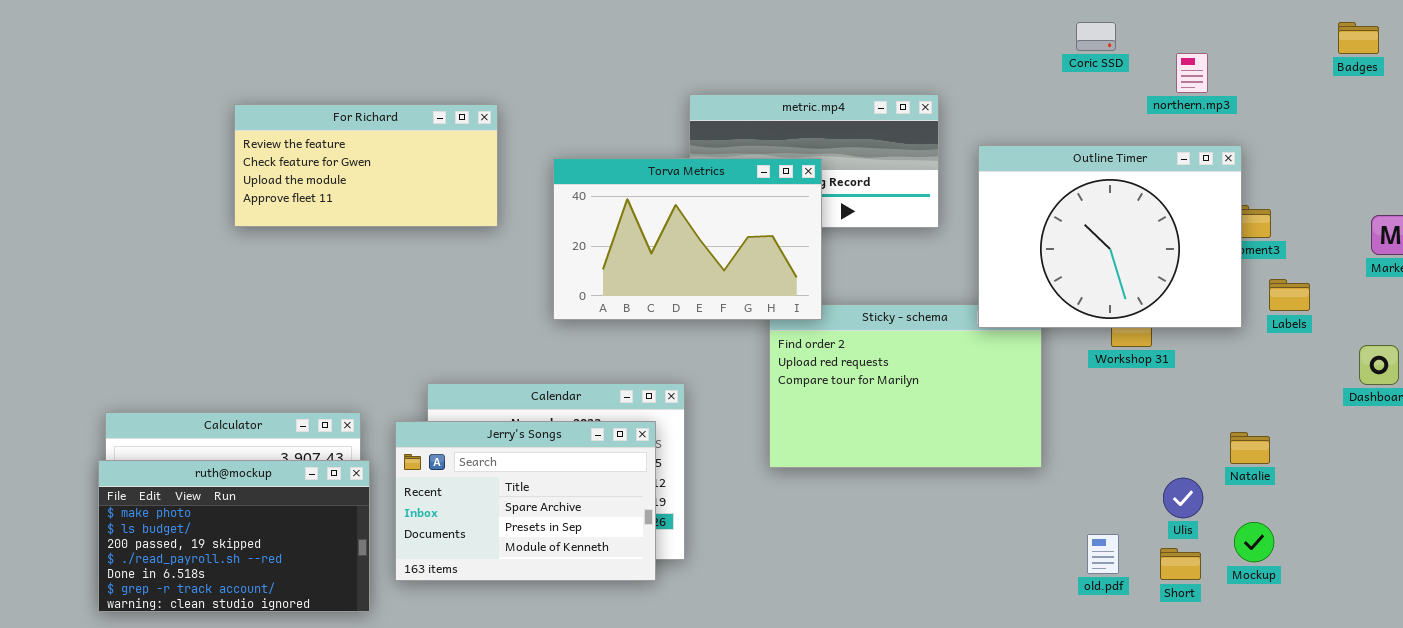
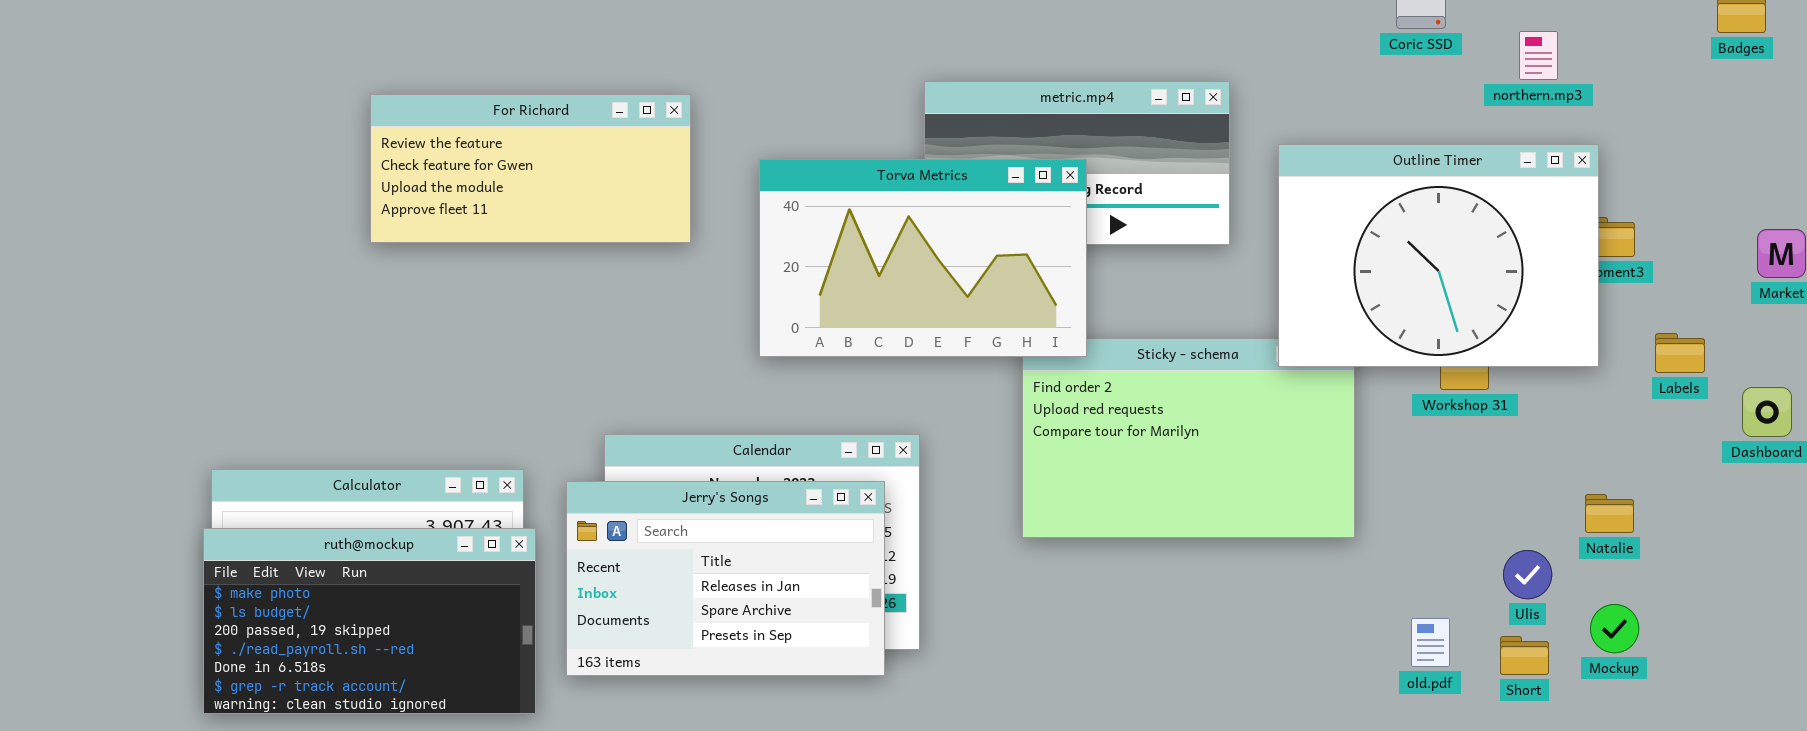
Labels: [1269,279,1310,311] -> [1655,333,1705,373], moved
Jerry's Songs: [395,421,656,581] -> [566,481,885,676], scrolled up 1 row

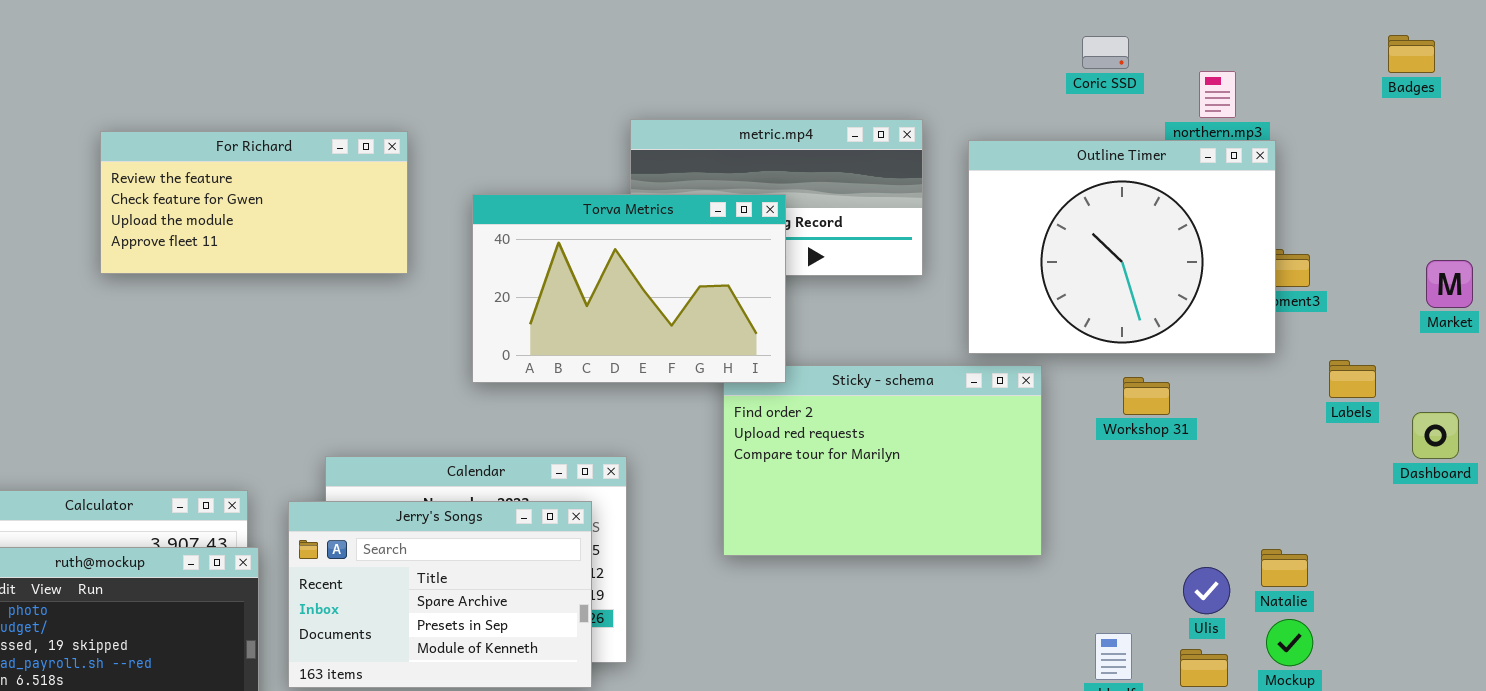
Outline Timer: [1278,144,1599,367] -> [968,140,1276,354], moved
Jerry's Songs: [566,481,885,676] -> [288,501,592,688], scrolled down 1 row
Natalie: [1585,494,1634,533] -> [1261,549,1308,587], moved

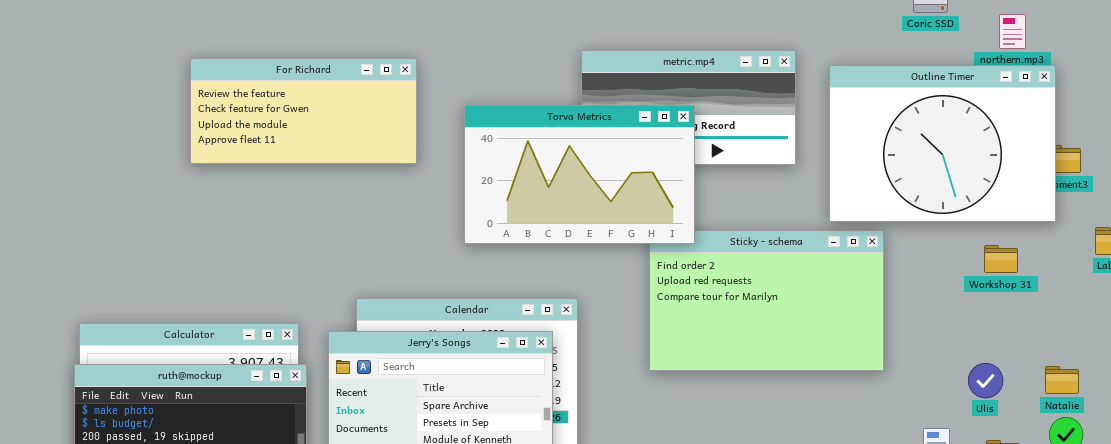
Workshop 31: [1123,377,1170,415] -> [984,245,1018,273], moved
Ulis: [1183,567,1230,614] -> [968,363,1003,398], moved

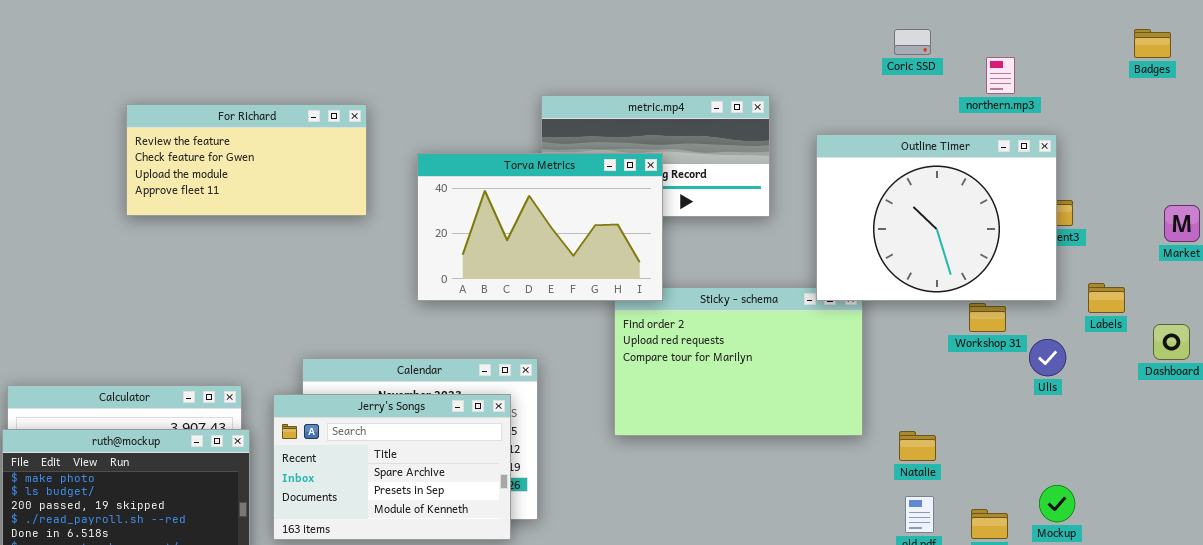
Outline Timer: [829,65,1056,222] -> [816,134,1057,301], moved
Ulis: [968,363,1003,398] -> [1029,339,1066,376], moved
Natalie: [1045,366,1079,394] -> [899,431,936,461], moved

